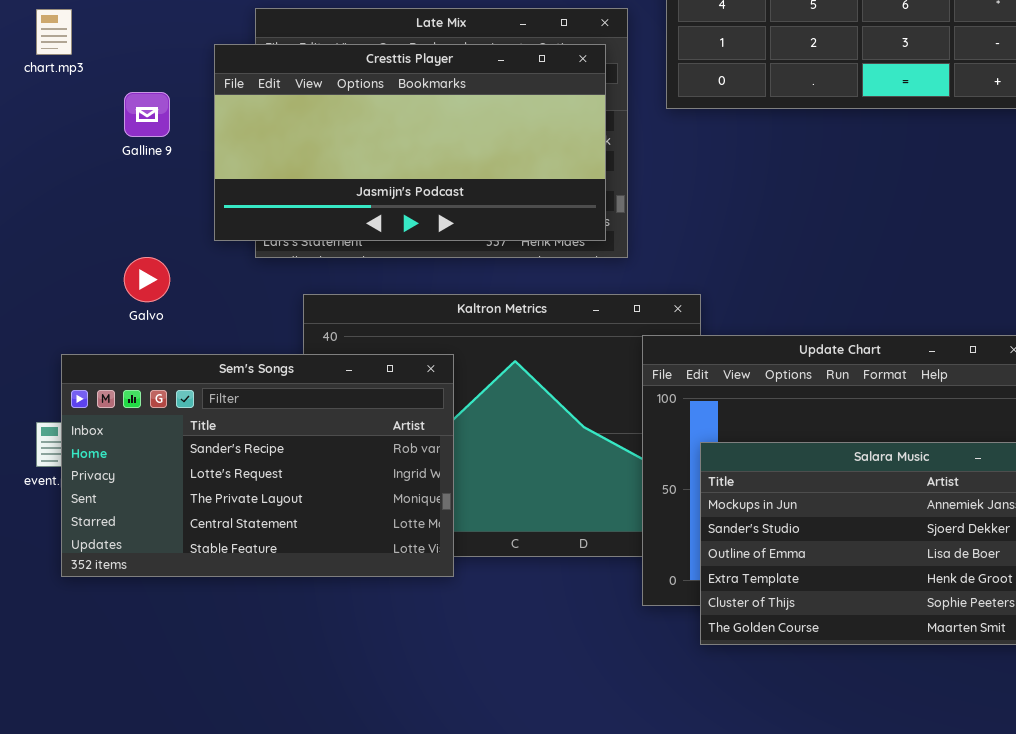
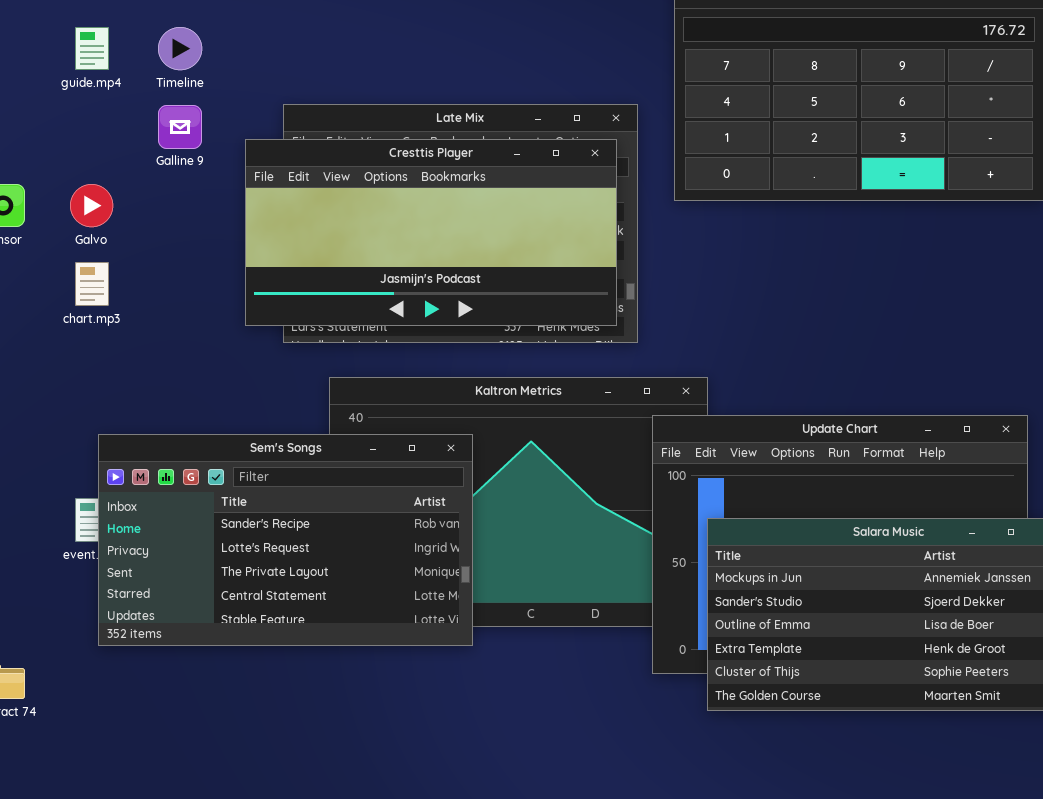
chart.mp3: [36,9,72,55] -> [75,262,109,306], moved
Galline 9: [124,92,170,137] -> [158,105,202,149], moved
Galvo: [124,257,170,302] -> [70,184,113,227], moved

